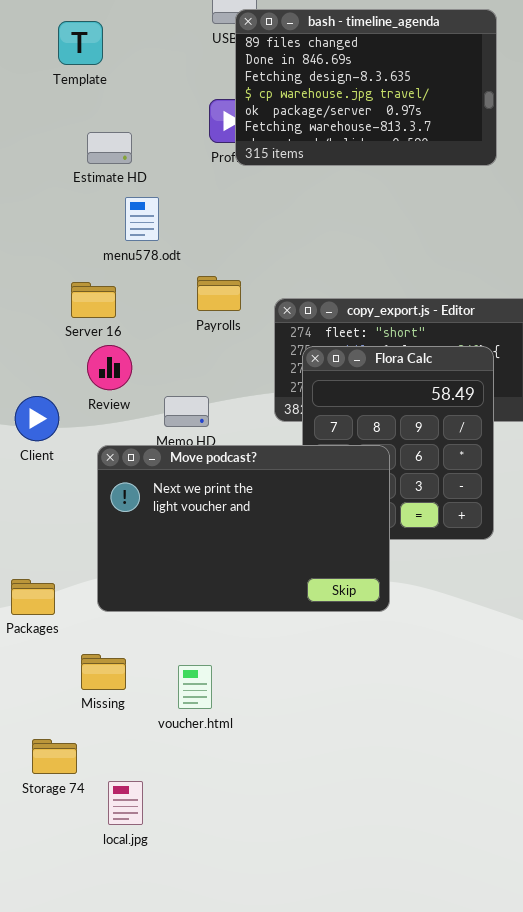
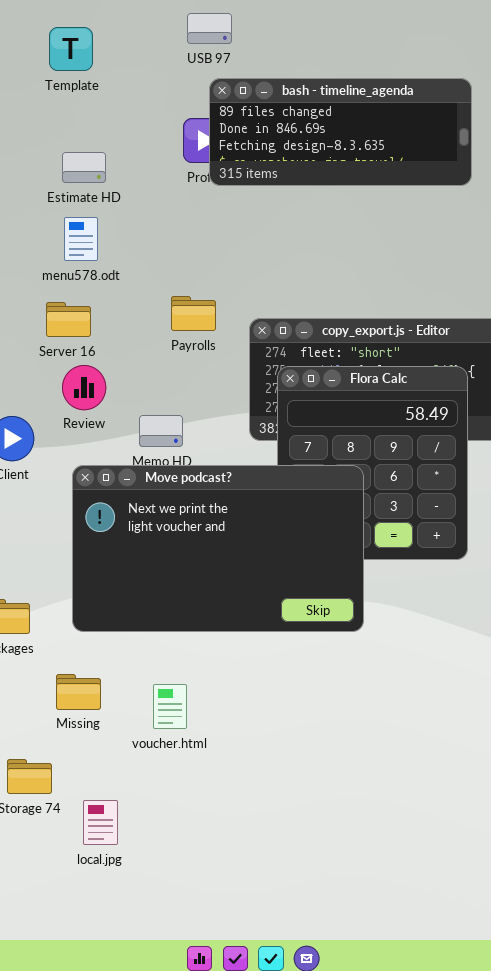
bash - timeline_agenda: [235,9,497,166] -> [209,78,472,186], resized
Template: [58,21,103,65] -> [49,27,93,71], moved
menu578.odt: [125,197,159,241] -> [64,217,98,261], moved

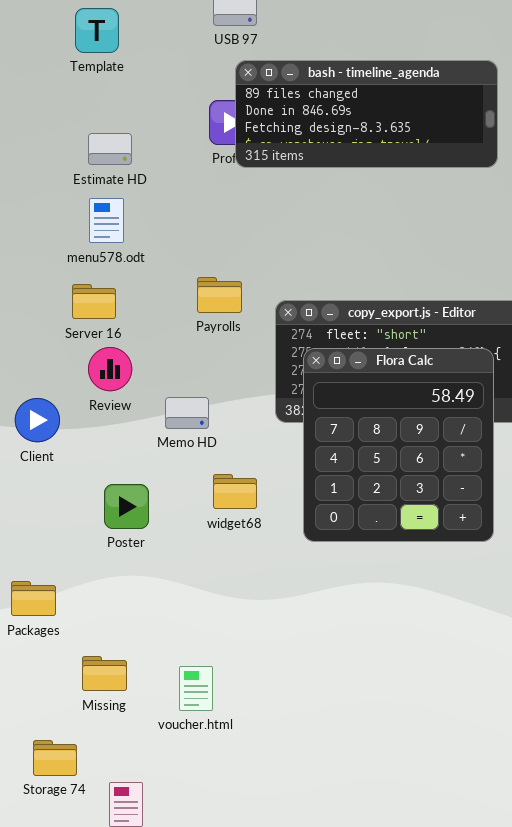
Move podcast?: [72,465,364,632] -> none, closed

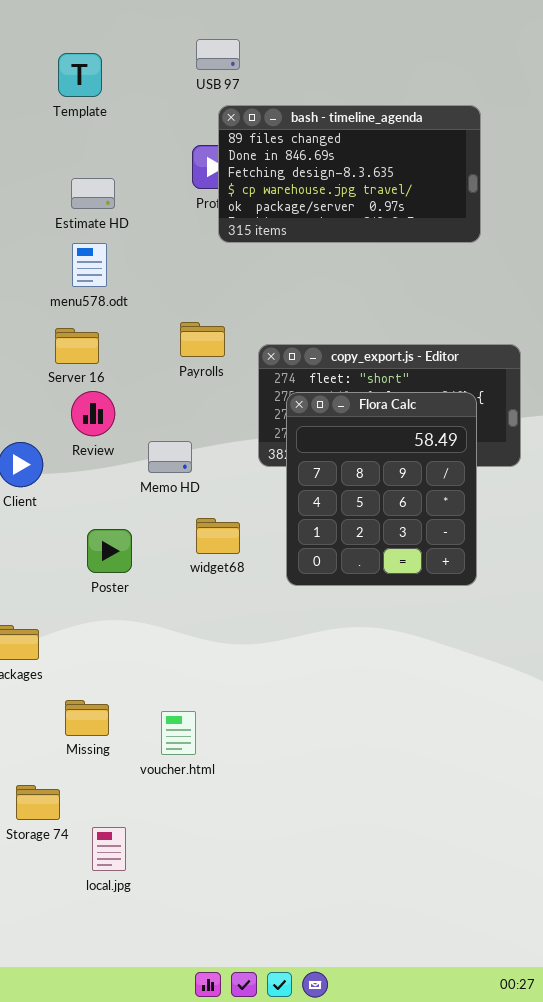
bash - timeline_agenda: [235,60,498,168] -> [218,105,481,243], resized

